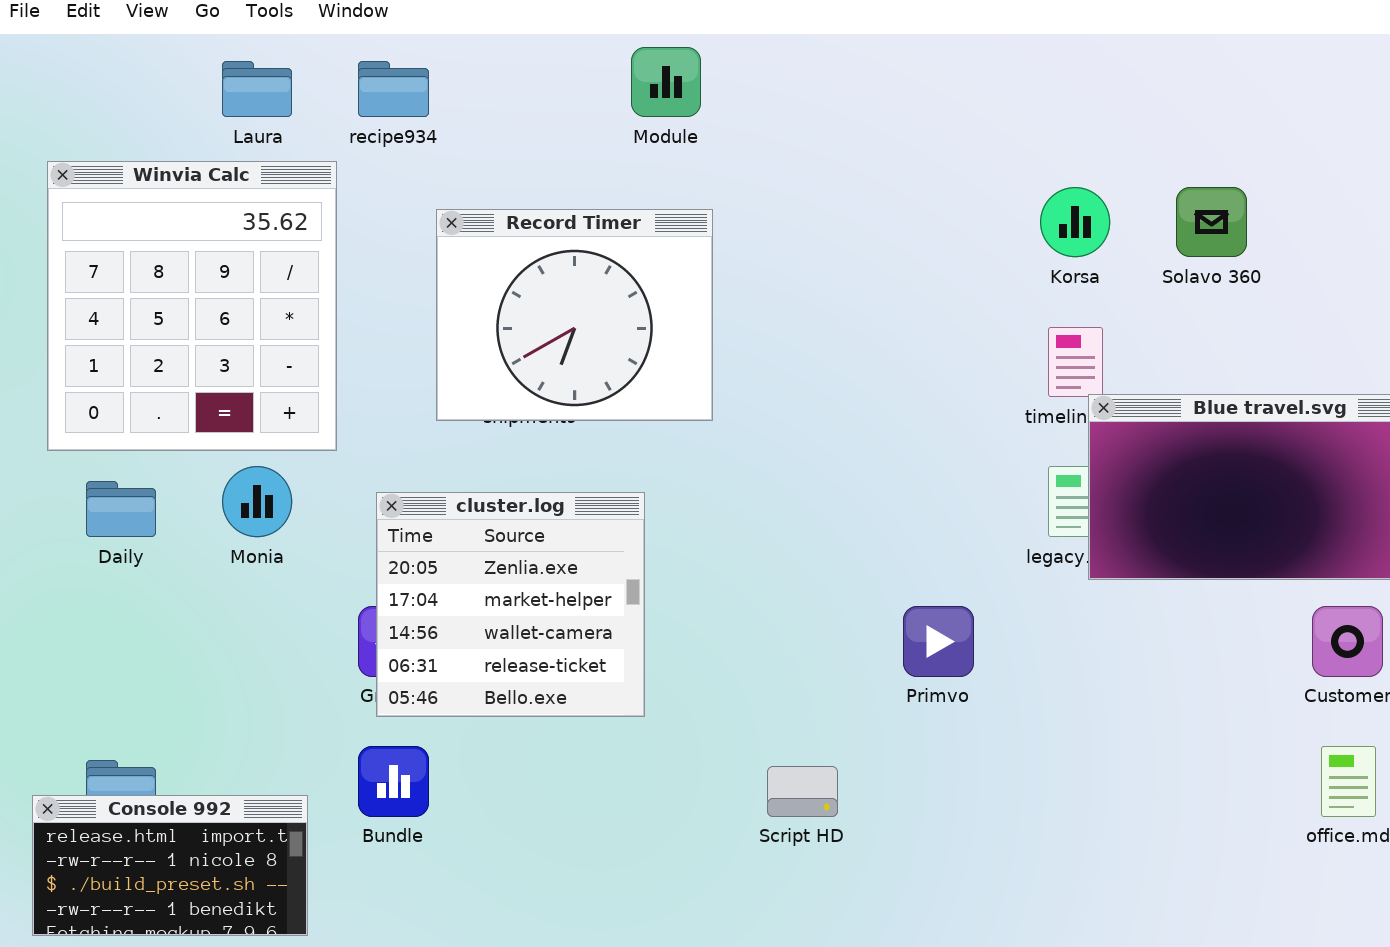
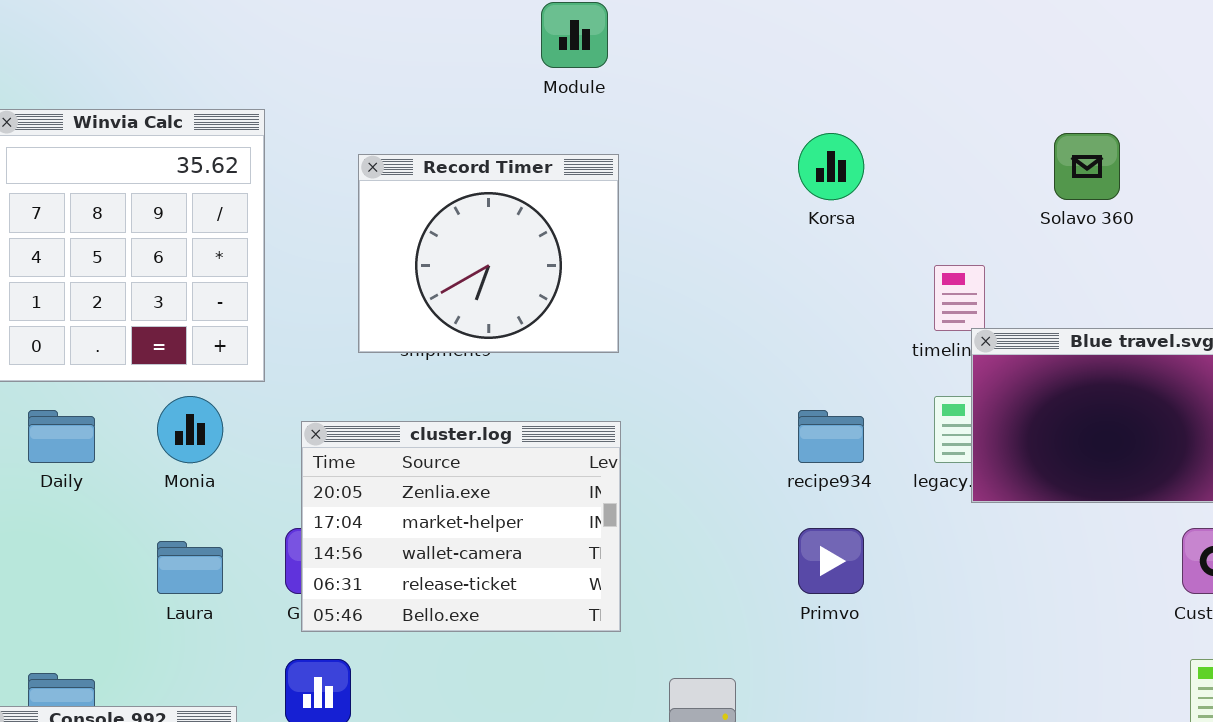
Laura: [222,61,292,117] -> [157,541,223,594], moved
recipe934: [358,61,429,117] -> [798,410,864,463], moved
Korsa: [1040,187,1110,257] -> [798,133,864,200], moved
cluster.log: [376,492,645,717] -> [301,421,621,632], resized

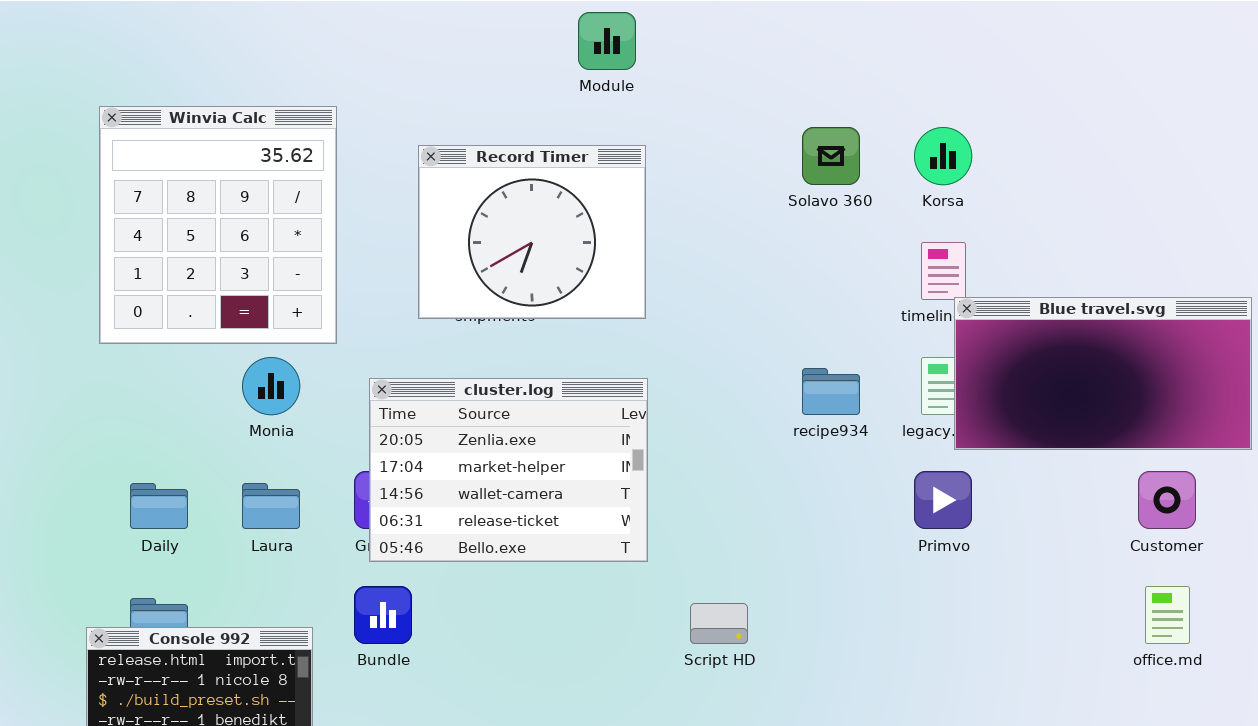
Korsa: [798,133,864,200] -> [914,127,972,185], moved
Solavo 360: [1054,133,1120,200] -> [802,127,860,185], moved
Daily: [28,410,95,463] -> [130,483,188,529], moved
Primvo: [798,528,864,594] -> [914,471,972,529], moved

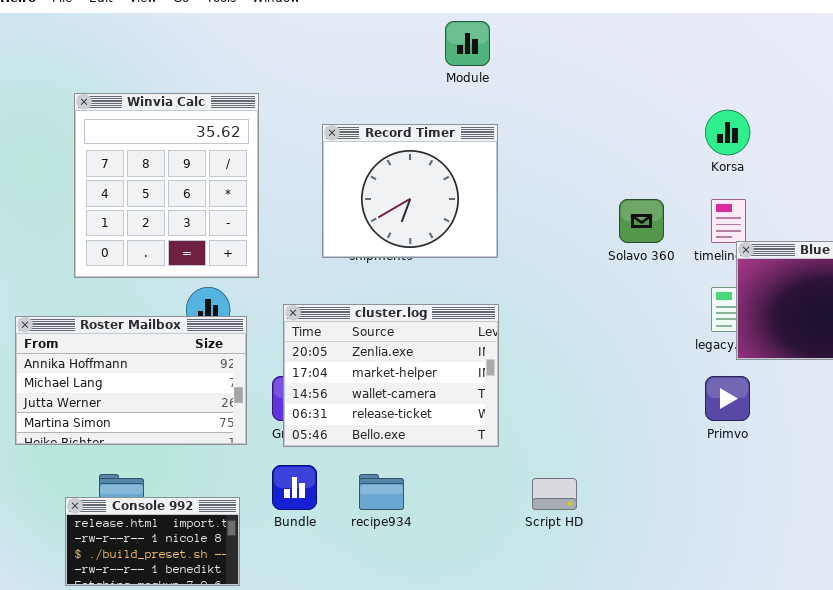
Solavo 360: [802,127,860,185] -> [619,199,664,243], moved
recipe934: [802,368,860,415] -> [359,474,404,510], moved
Roster Mailbox: none -> [15,316,247,445], opened

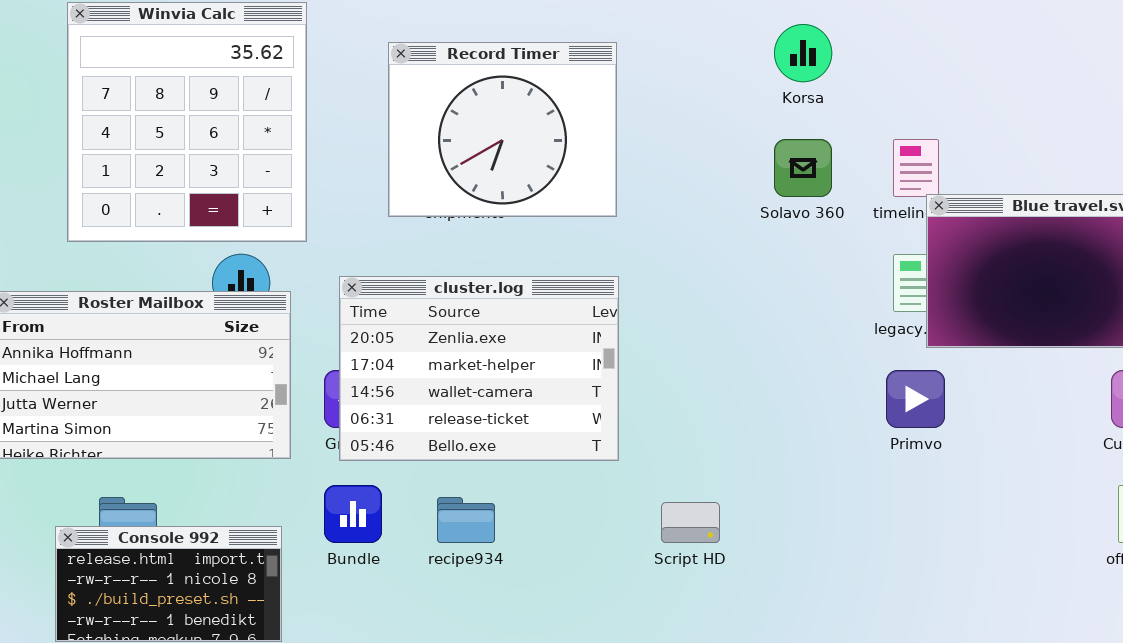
Korsa: [705,110,750,155] -> [774,24,832,82], moved

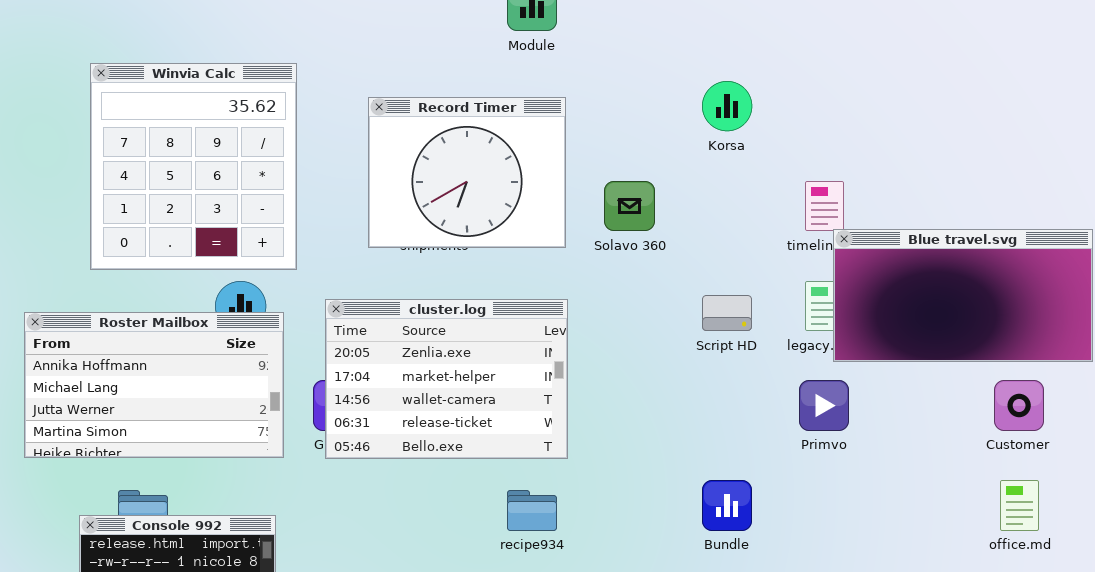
Solavo 360: [774,139,832,197] -> [604,181,655,231], moved
Bundle: [324,485,382,543] -> [702,480,752,531], moved
recipe934: [437,497,495,543] -> [507,490,557,531], moved
Script HD: [661,502,720,543] -> [702,295,752,331], moved

